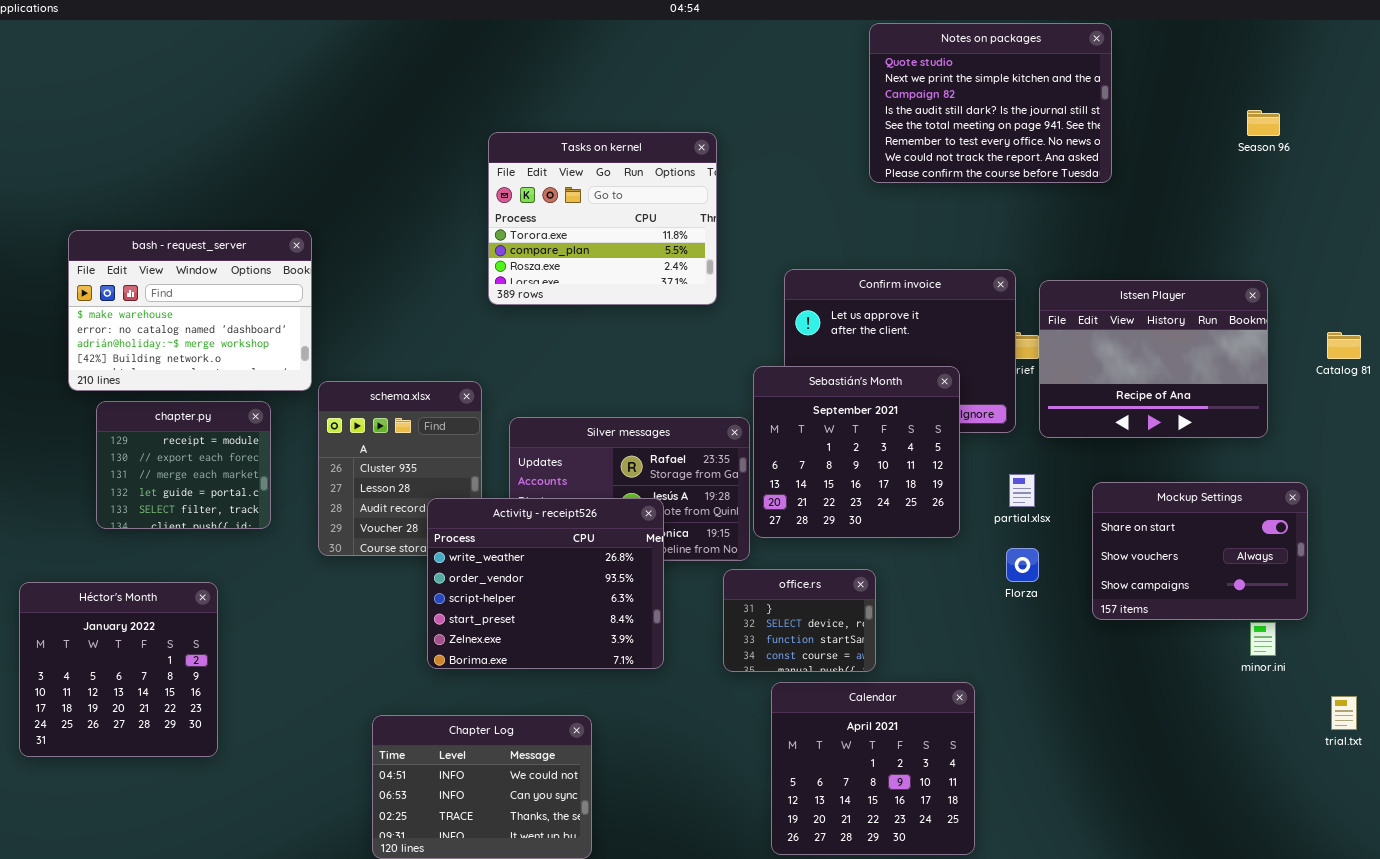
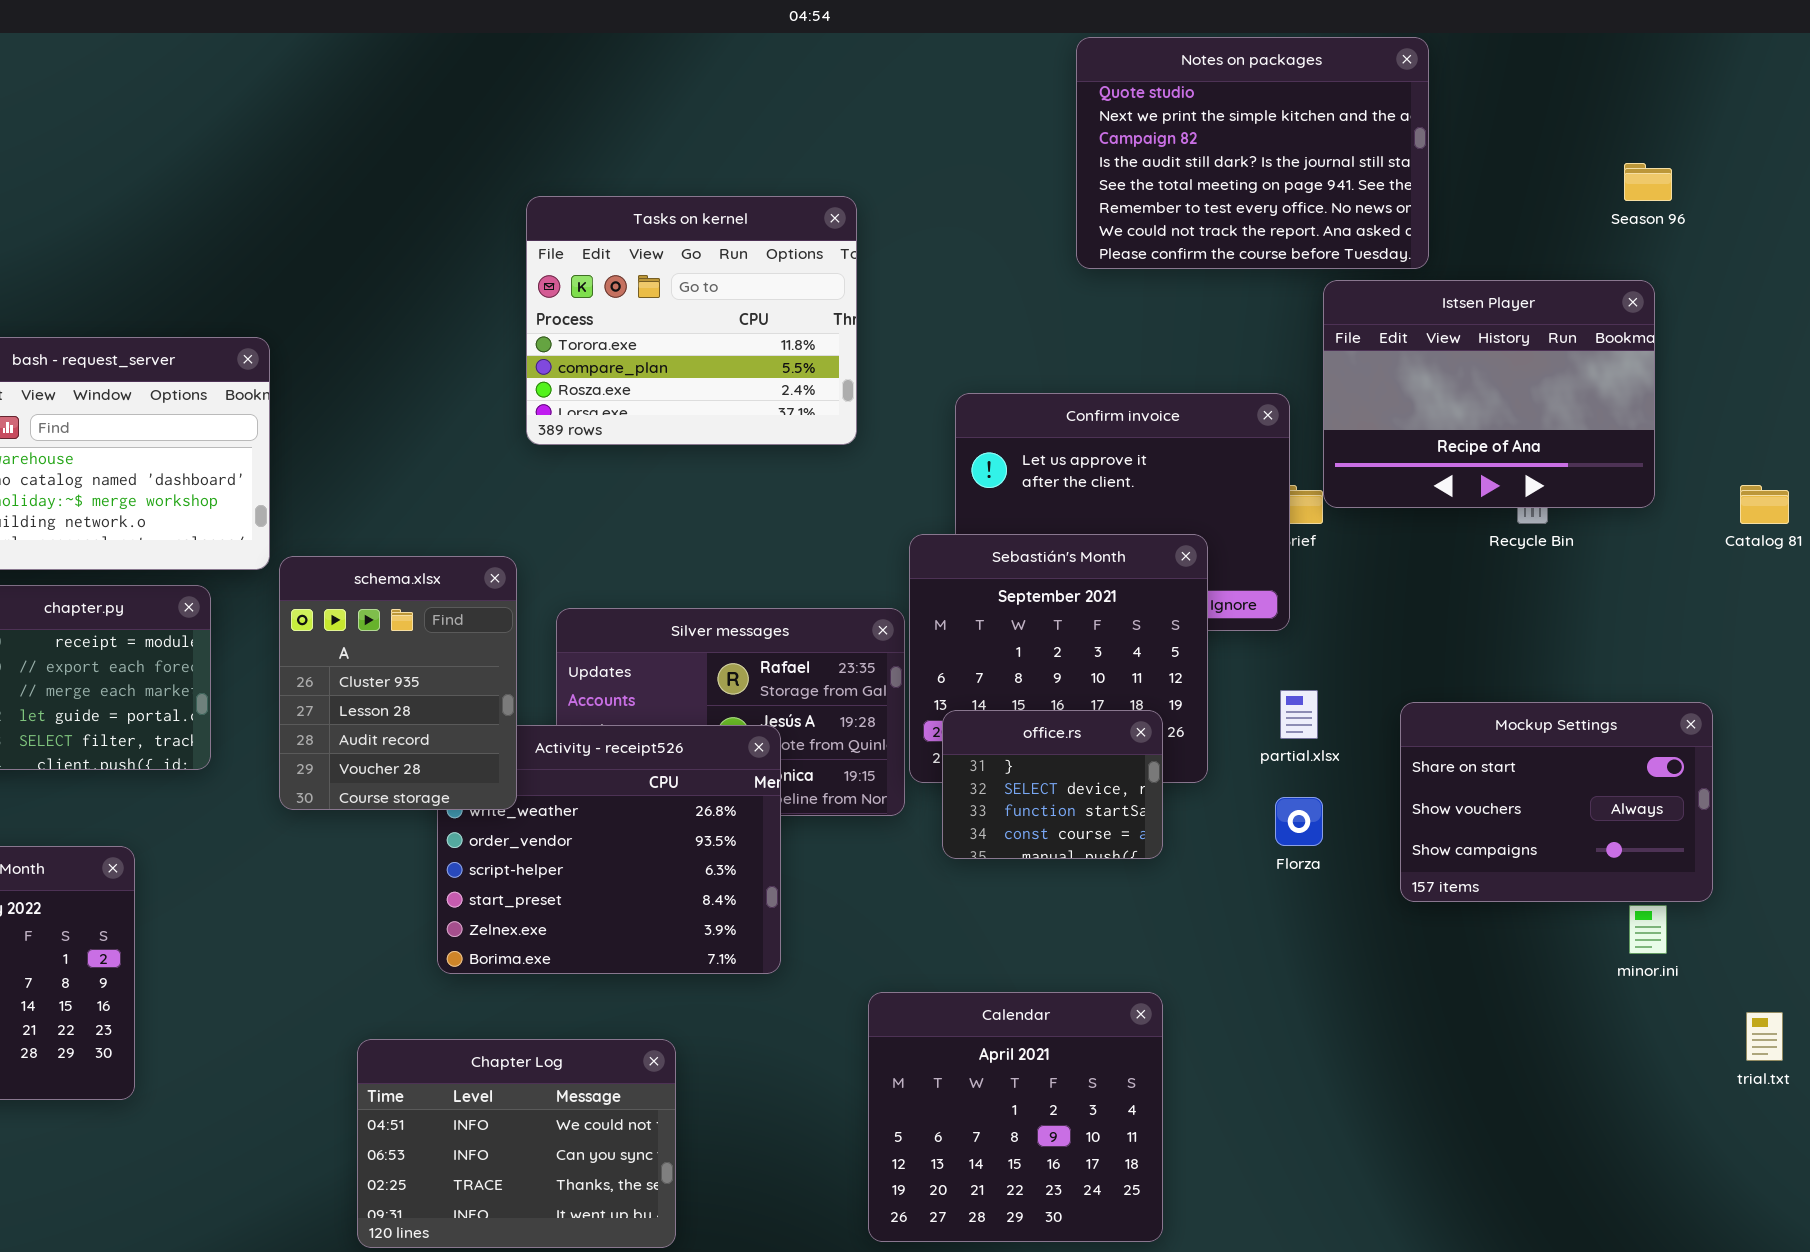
Istsen Player: [1039,280,1268,438] -> [1323,280,1655,508], moved
schema.xlsx: [318,381,482,556] -> [279,556,517,810], raised
office.rs: [723,569,876,672] -> [942,710,1163,859], moved
Calendar: [771,682,975,855] -> [868,992,1163,1242], moved

